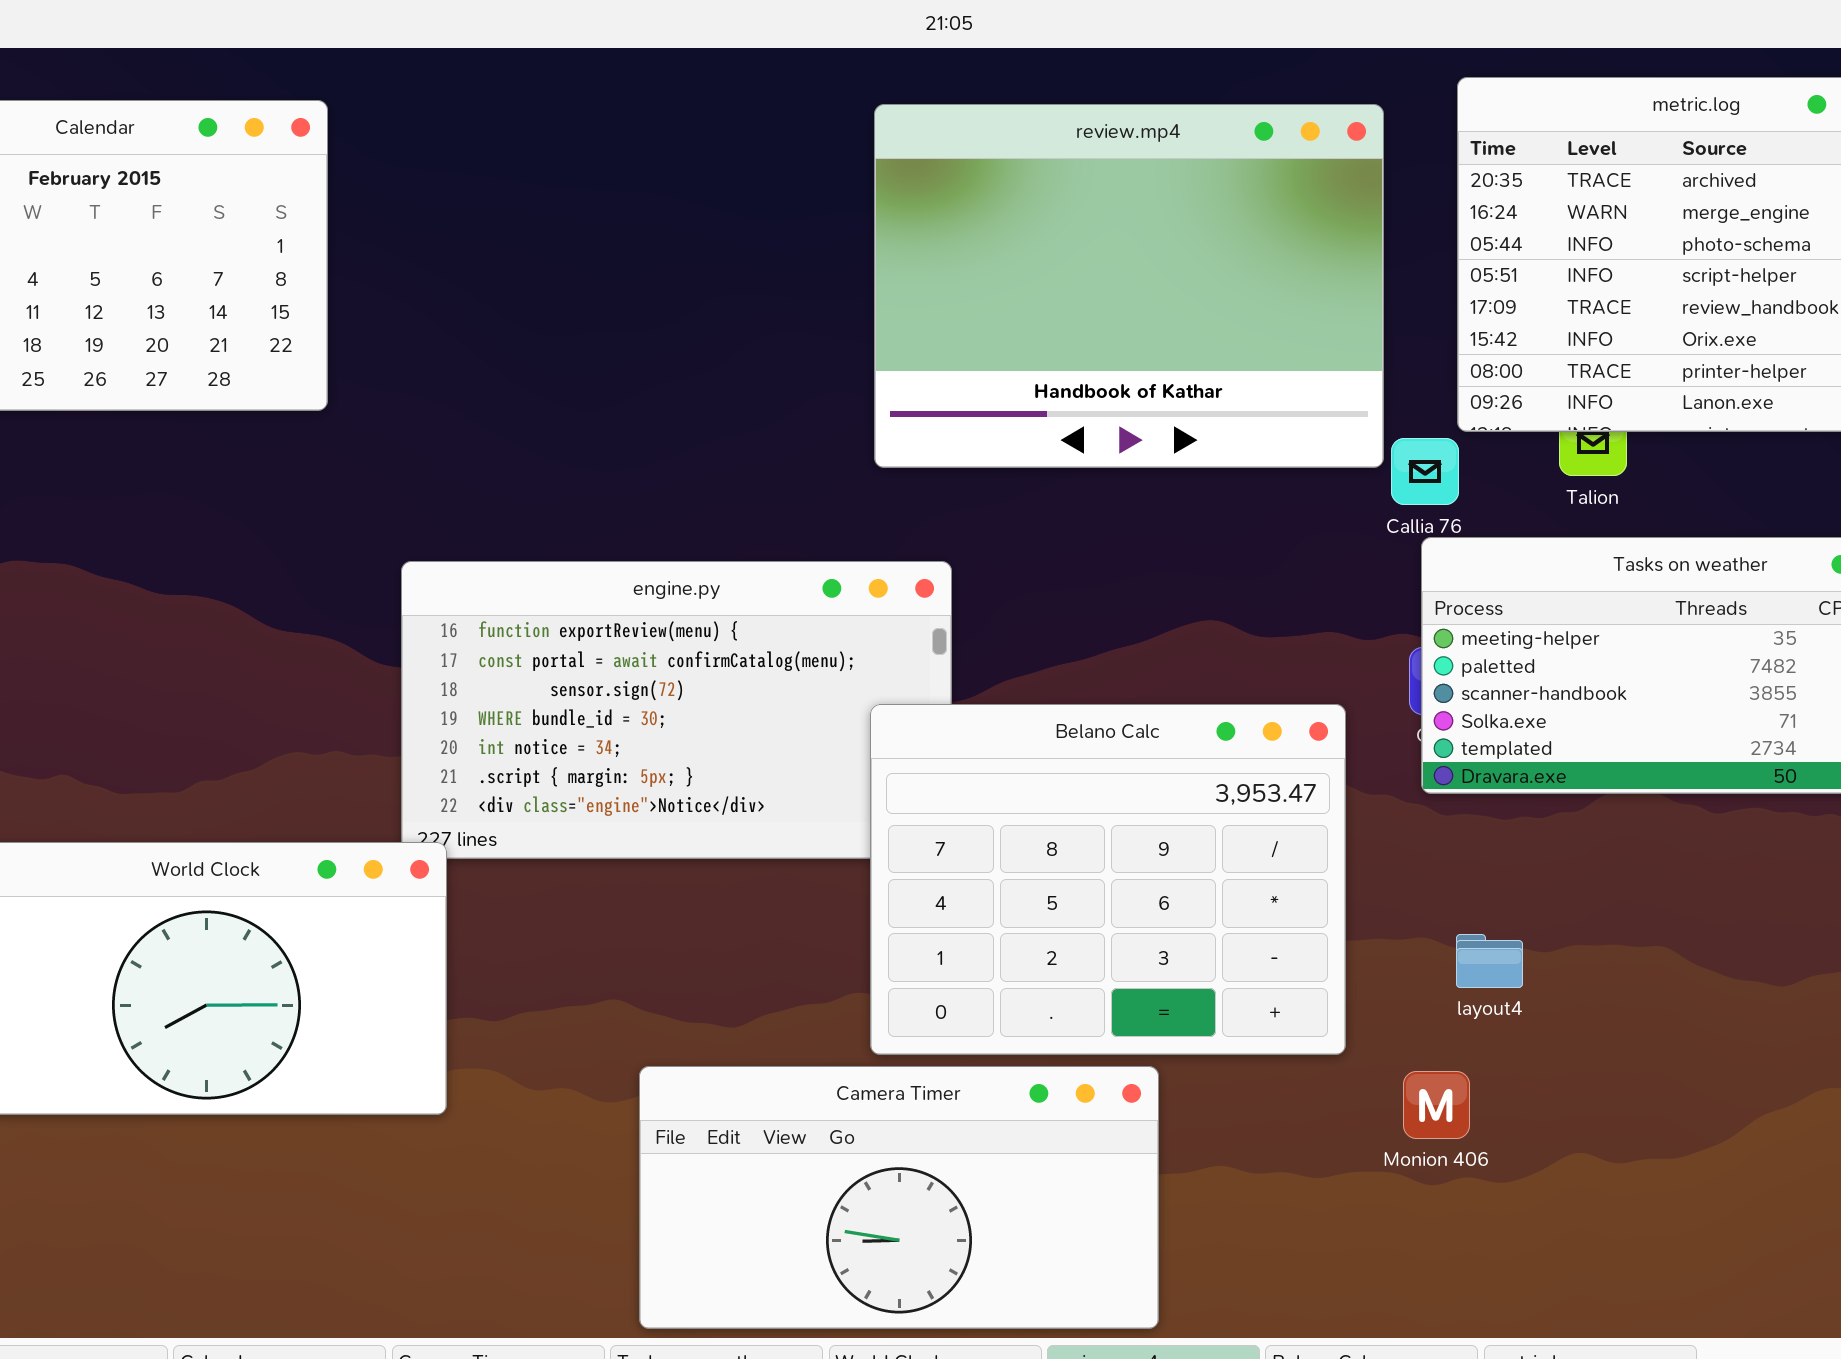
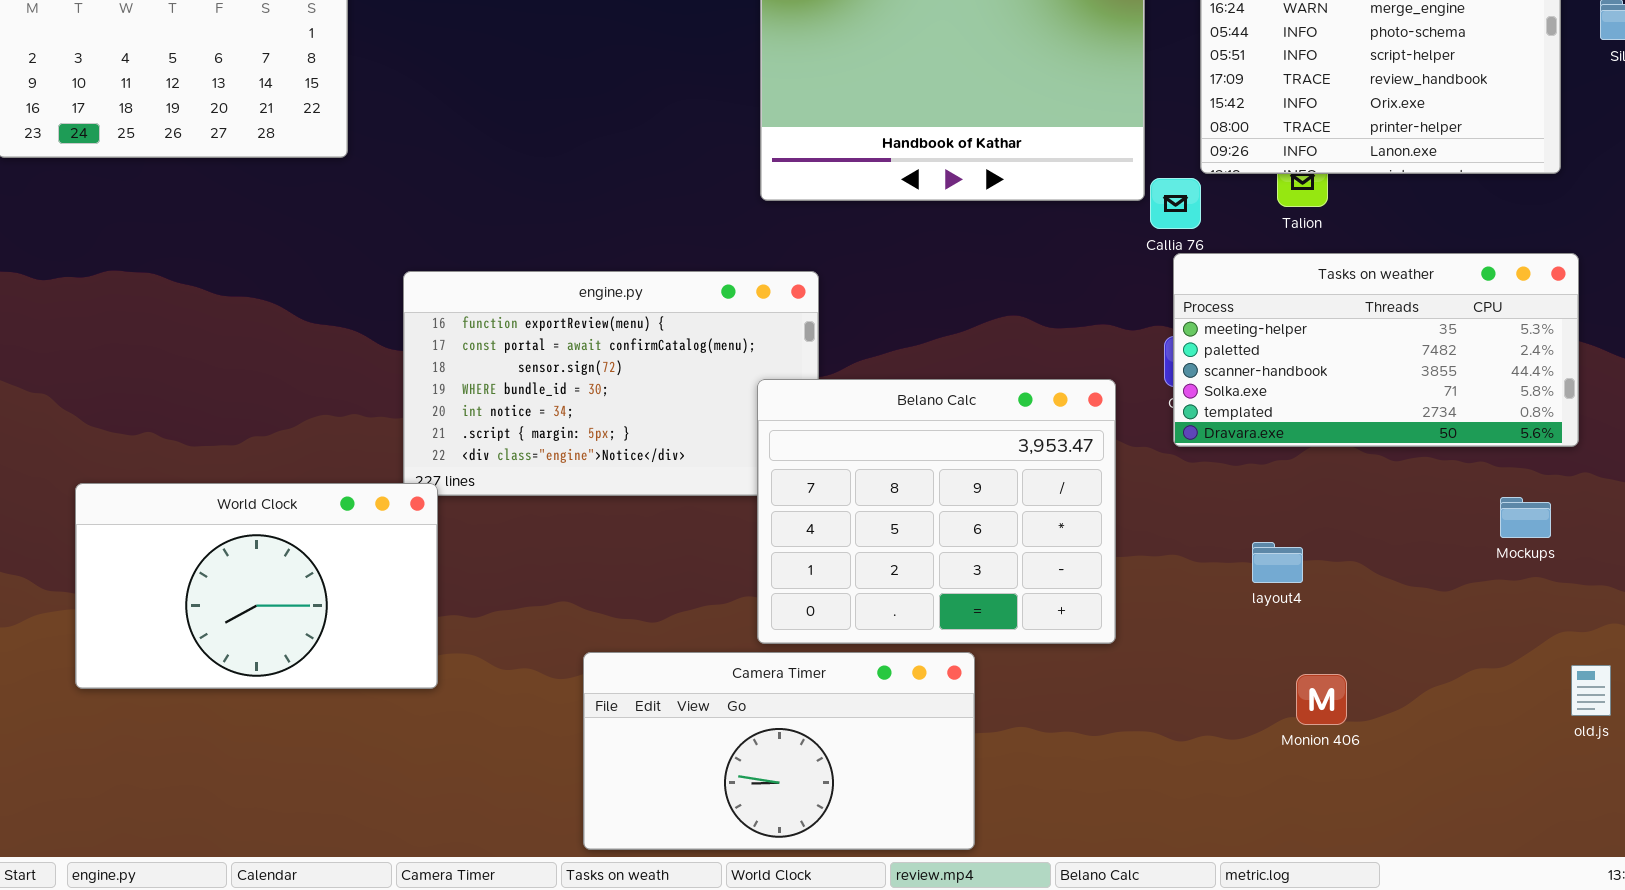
layout4: [1456,934,1523,988] -> [1252,542,1303,583], moved
Monion 406: [1403,1071,1470,1139] -> [1296,674,1347,725], moved

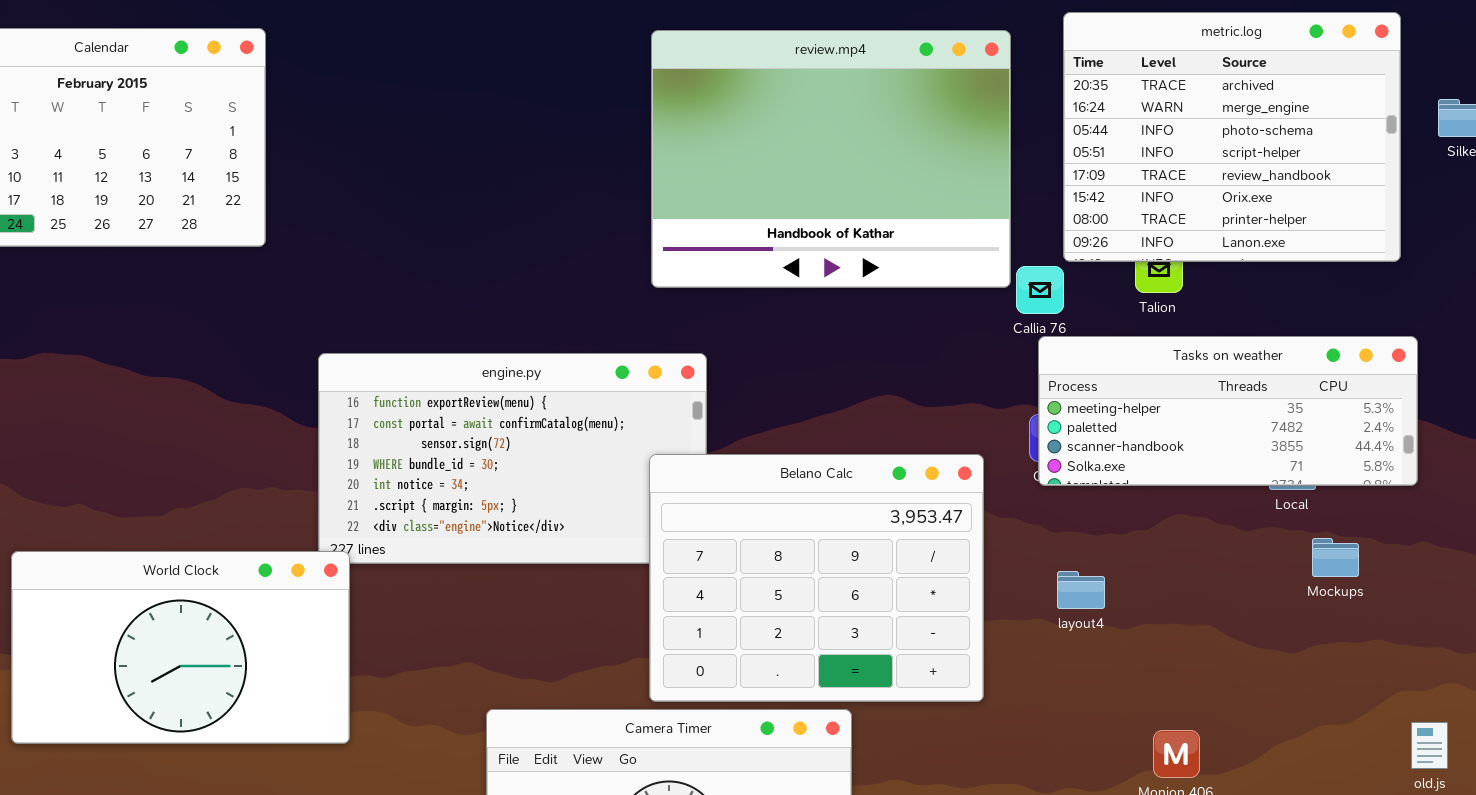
Tasks on weather: [1173,253,1579,447] -> [1038,336,1418,486], resized
Mockups: [1500,497,1551,538] -> [1312,538,1359,577], moved
layout4: [1252,542,1303,583] -> [1057,571,1105,609], moved

